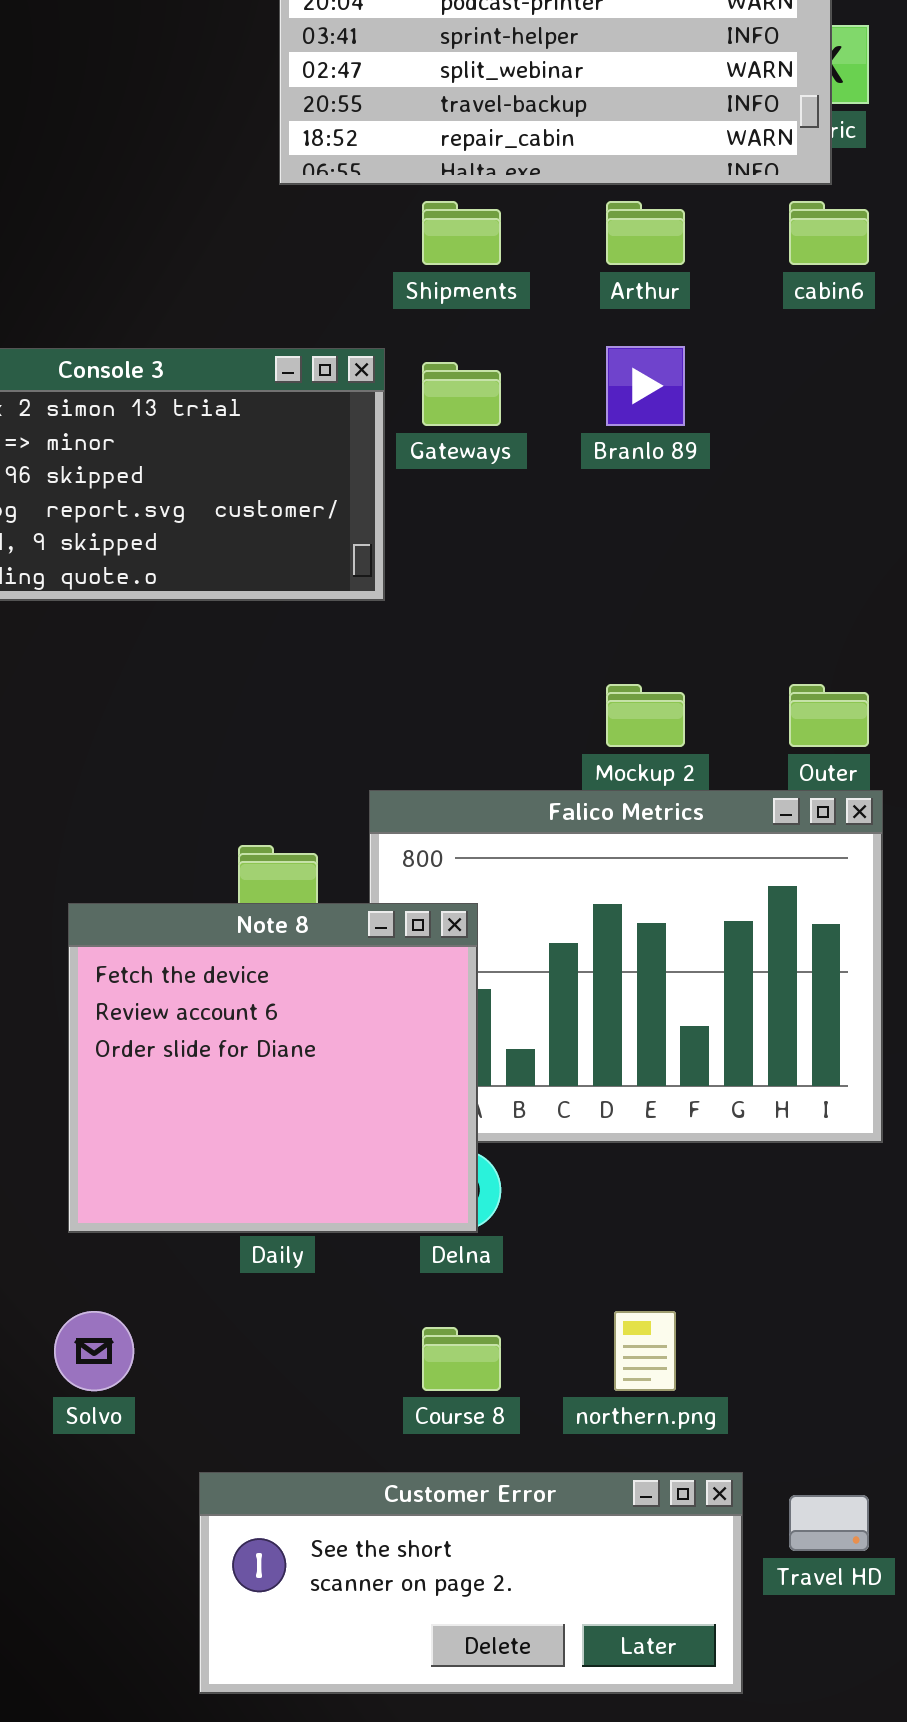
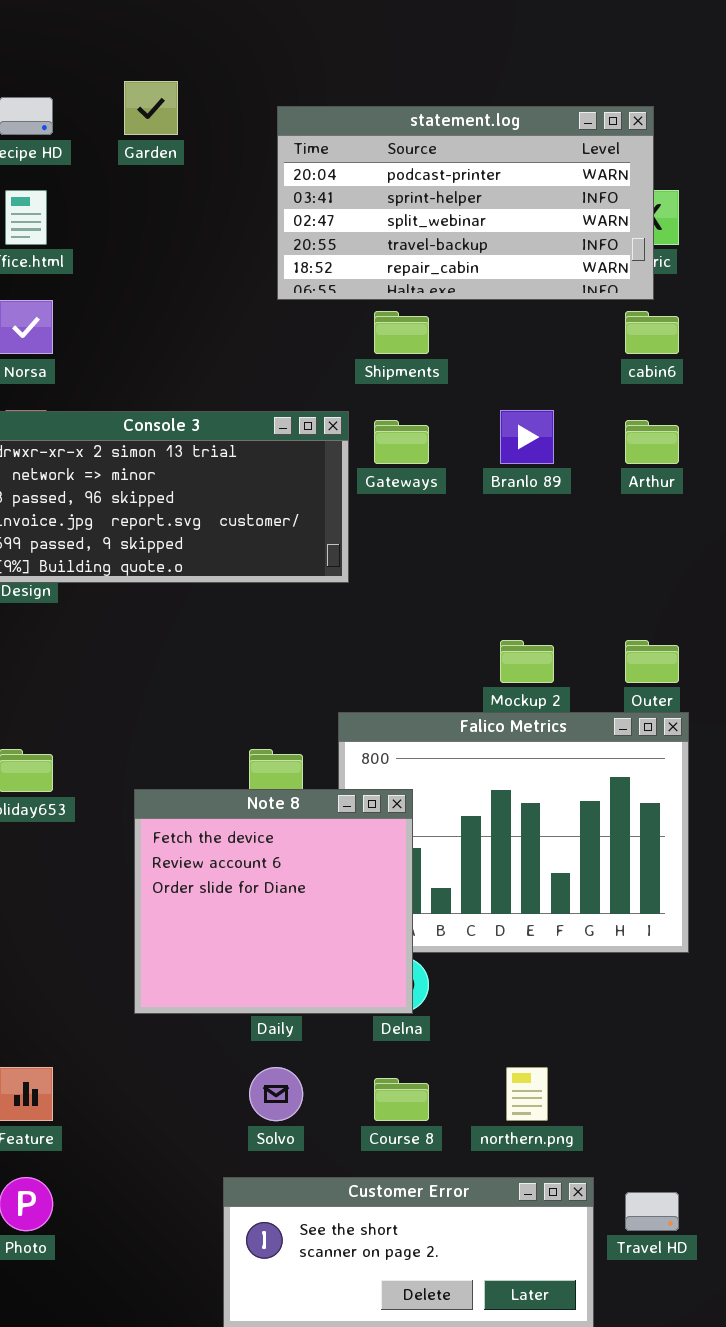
Arthur: [606,201,685,265] -> [625,420,679,464], moved
Solvo: [54,1311,134,1391] -> [249,1067,303,1121], moved

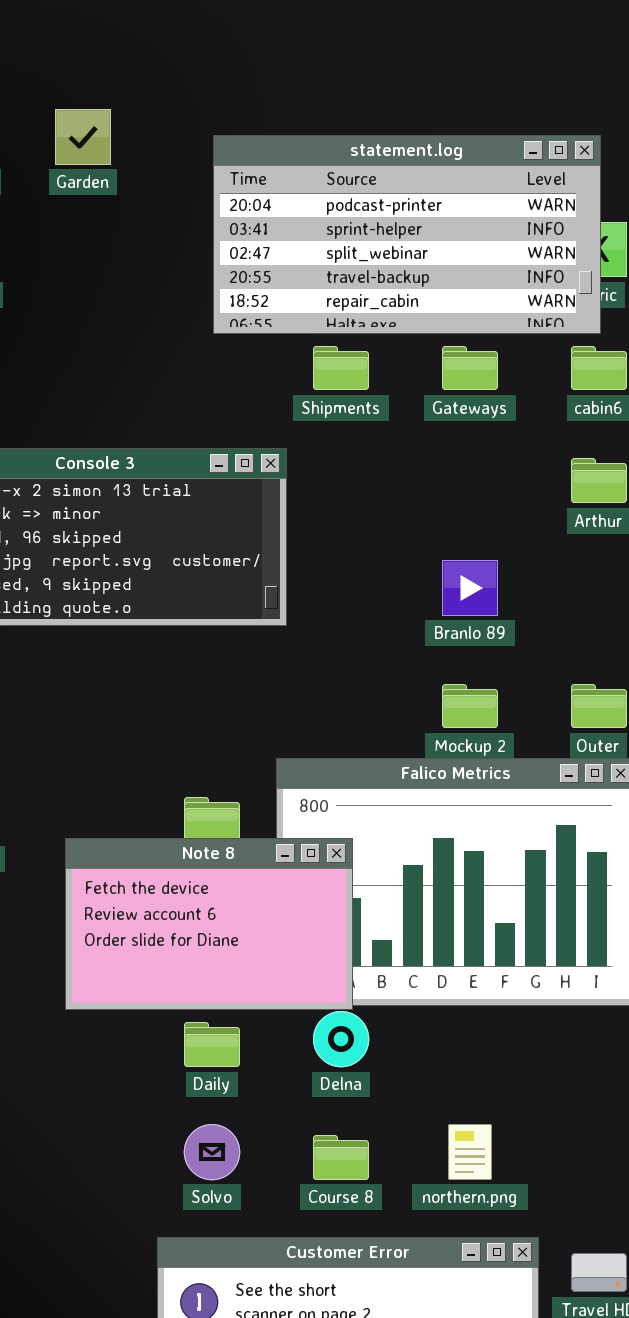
Branlo 89: [500,410,554,464] -> [442,560,498,616], moved
Gateways: [374,420,429,464] -> [442,346,498,390], moved
Note 8: [134,789,413,1014] -> [65,838,353,1010], resized

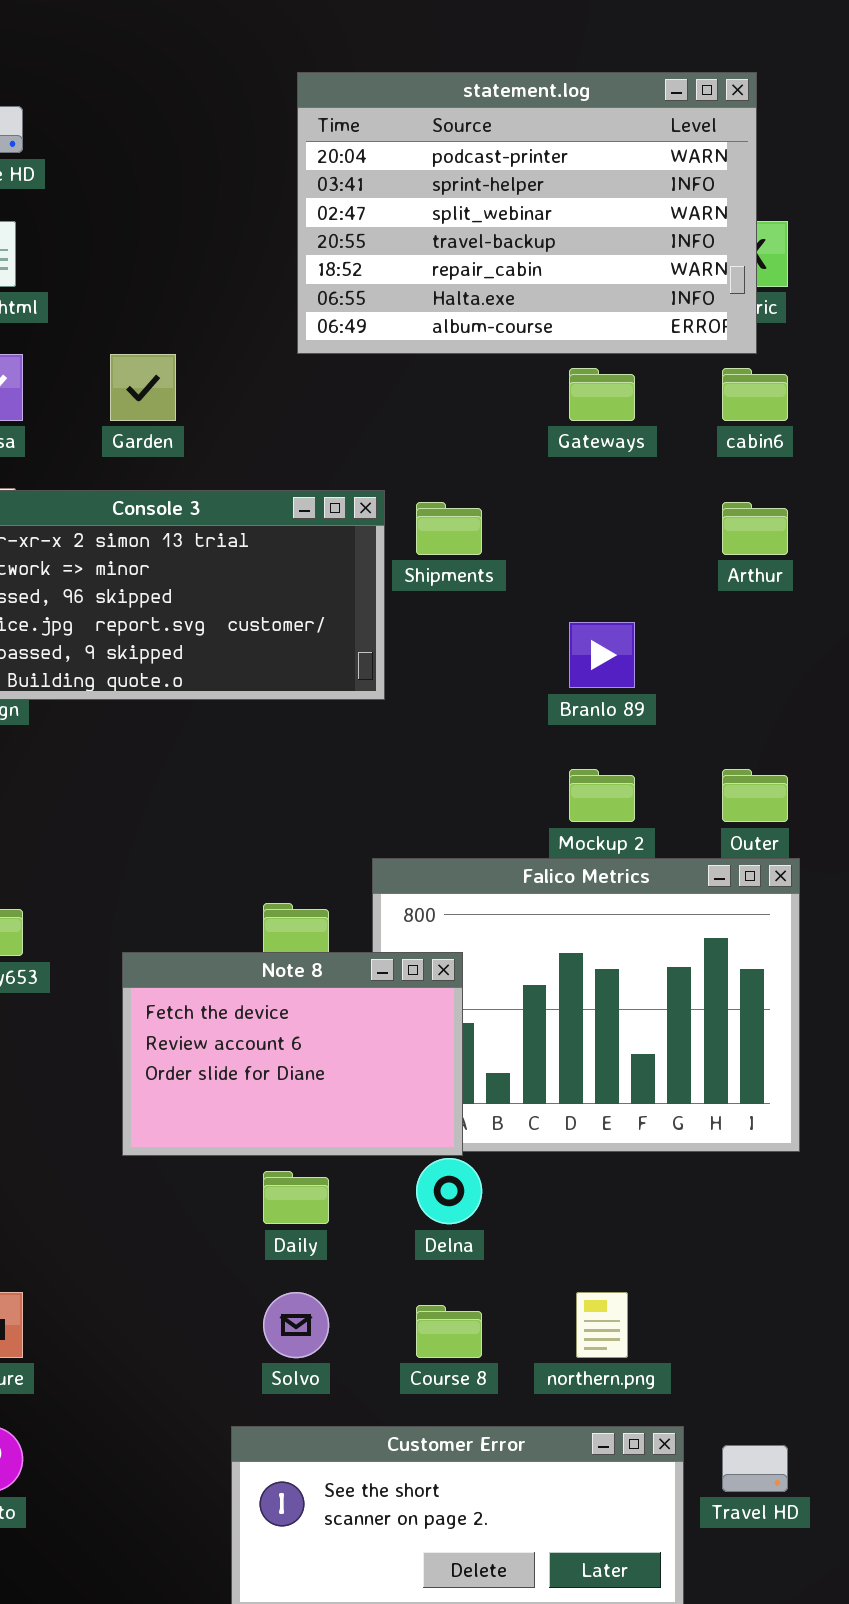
Garden: [55,109,111,165] -> [110,354,176,421], moved
statement.log: [213,135,601,334] -> [297,72,757,354], resized
Shipments: [313,346,369,390] -> [416,502,482,555], moved

